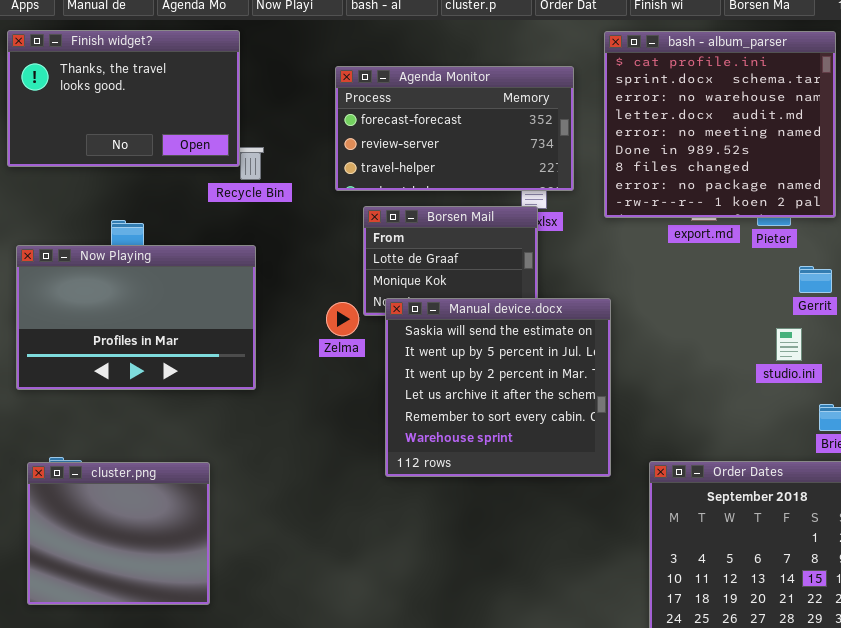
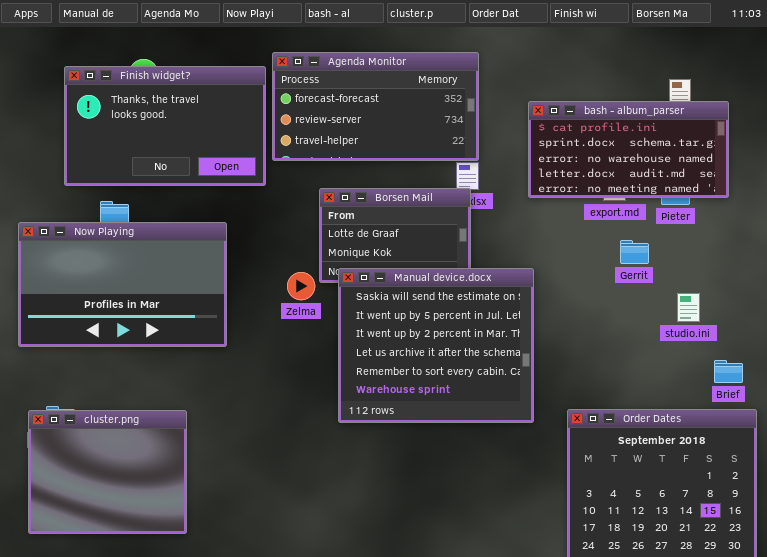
Finish widget?: [7,30,240,167] -> [64,66,266,186], moved
bash - album_parser: [604,31,836,218] -> [528,101,729,198], resized
Agenda Monitor: [335,66,574,191] -> [272,52,479,161], moved
Gerrit: [799,266,832,293] -> [620,240,649,264], moved

